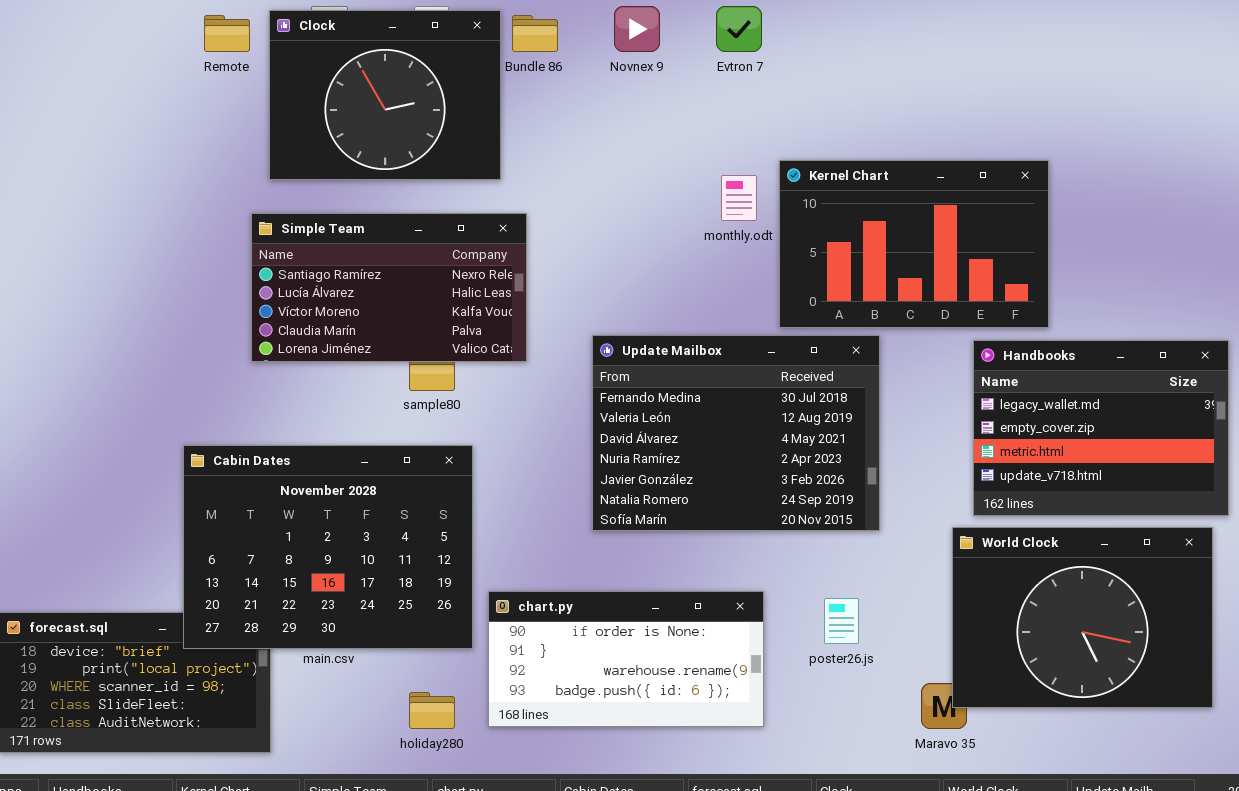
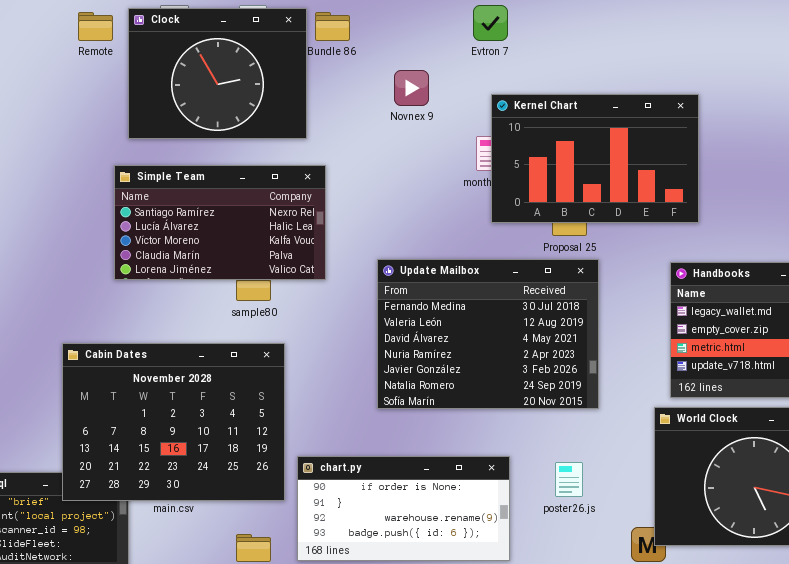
Novnex 9: [614,6,660,52] -> [394,70,429,106], moved
Kernel Chart: [779,160,1049,328] -> [491,94,699,223], moved

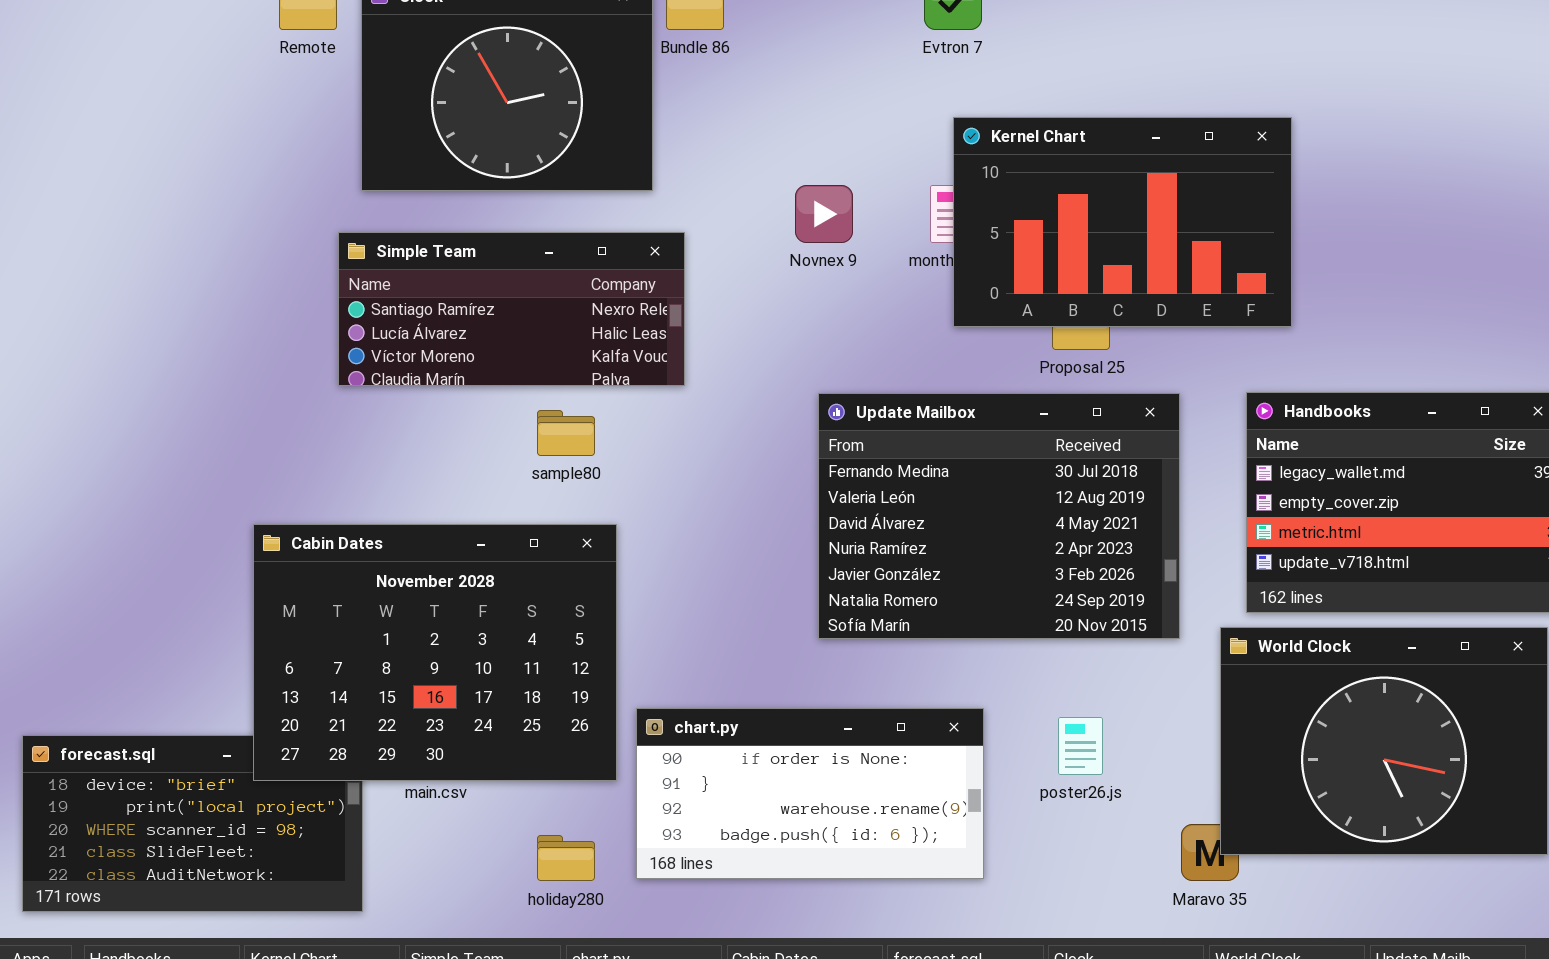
Novnex 9: [394,70,429,106] -> [795,185,853,243], moved
Simple Team: [114,165,326,280] -> [338,232,685,386], resized
Update Mailbox: [377,259,599,409] -> [818,393,1180,639], moved

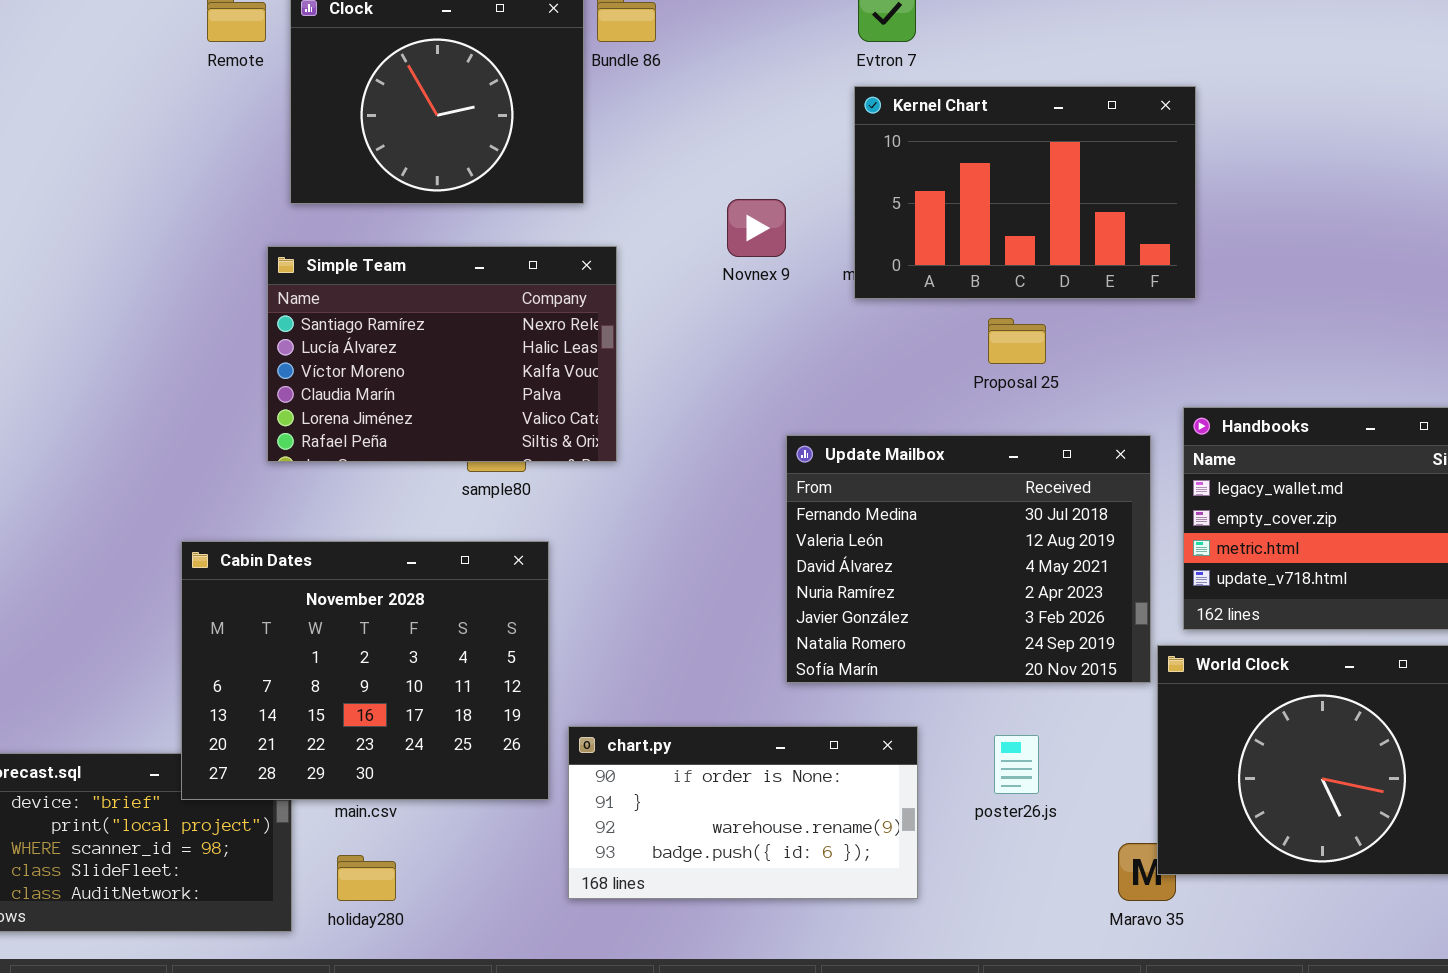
Kernel Chart: [953,117,1292,327] -> [854,86,1196,299], moved
Simple Team: [338,232,685,386] -> [267,246,617,462], resized
Update Mailbox: [818,393,1180,639] -> [786,435,1151,683], moved
holiday280: [537,835,595,881] -> [337,855,396,901], moved

